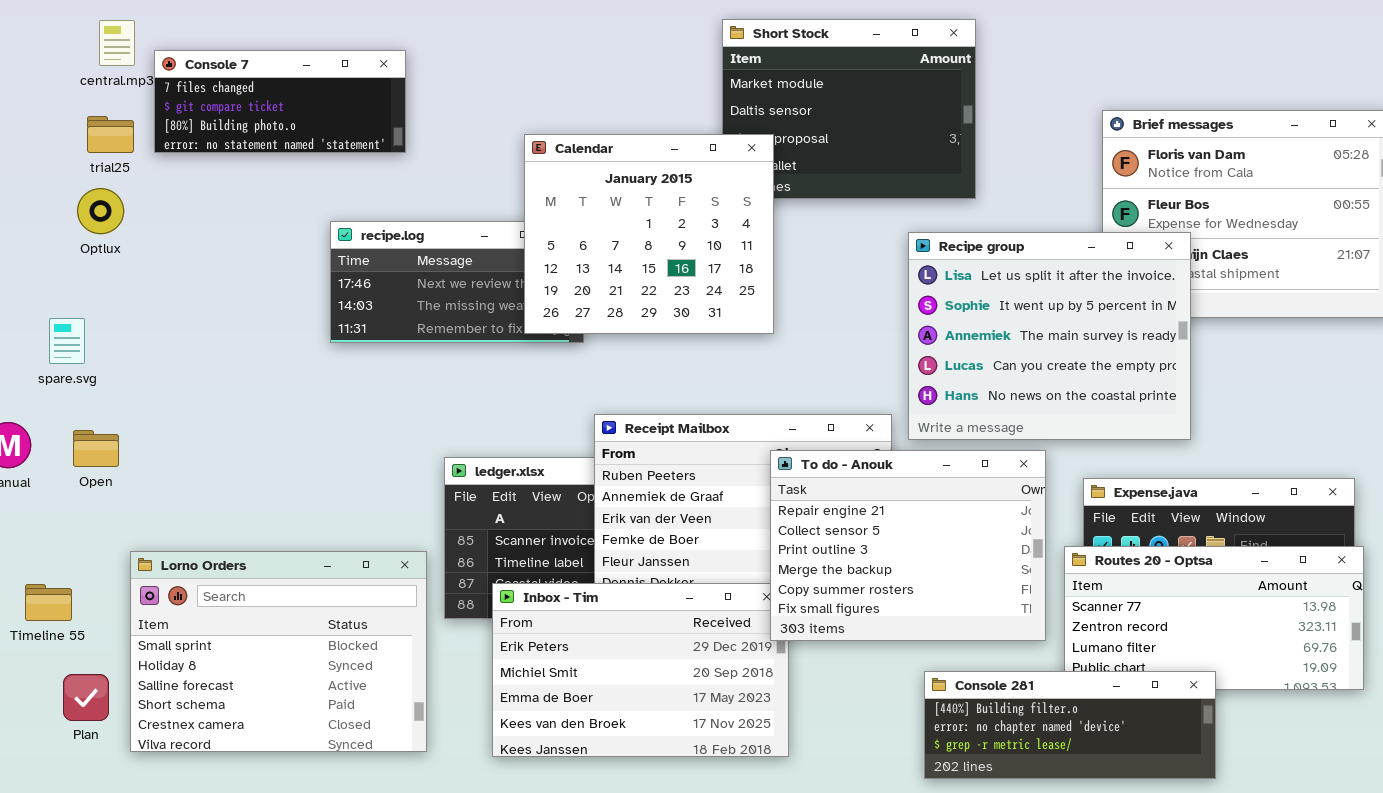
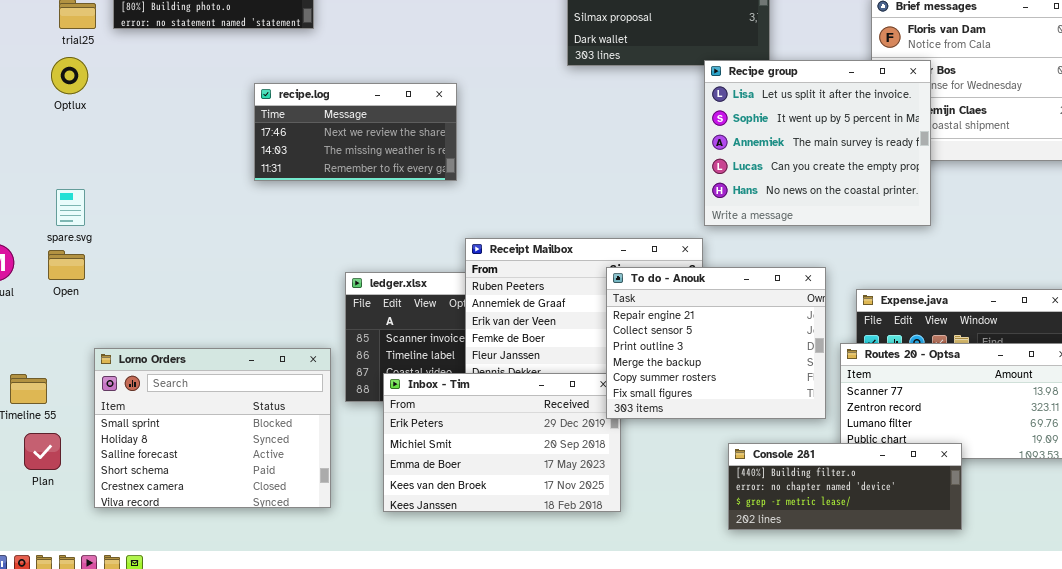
Calendar: [524,134,774,334] -> none, closed
Recipe group: [908,232,1191,440] -> [704,60,931,226], moved
spare.svg: [49,318,85,364] -> [56,189,85,226], moved
Plan: [63,674,109,721] -> [24,433,61,470], moved

